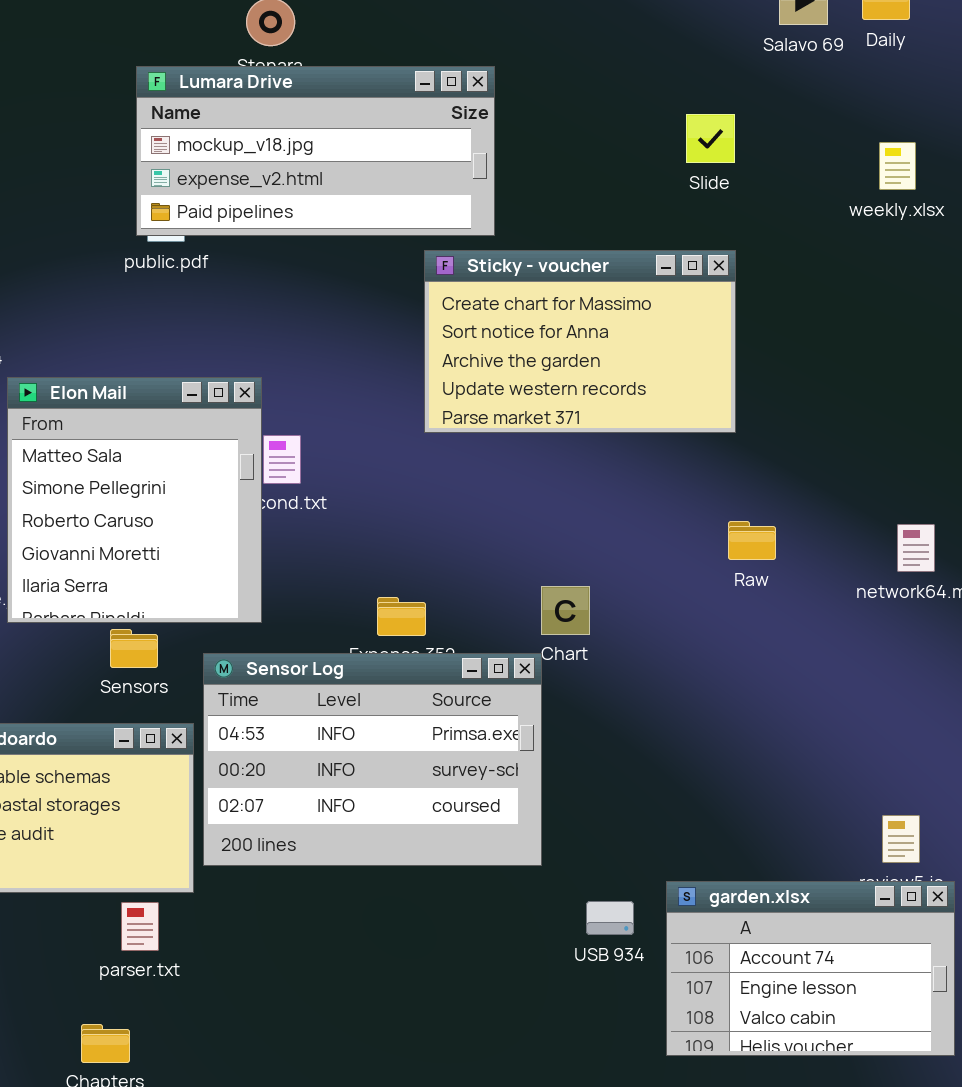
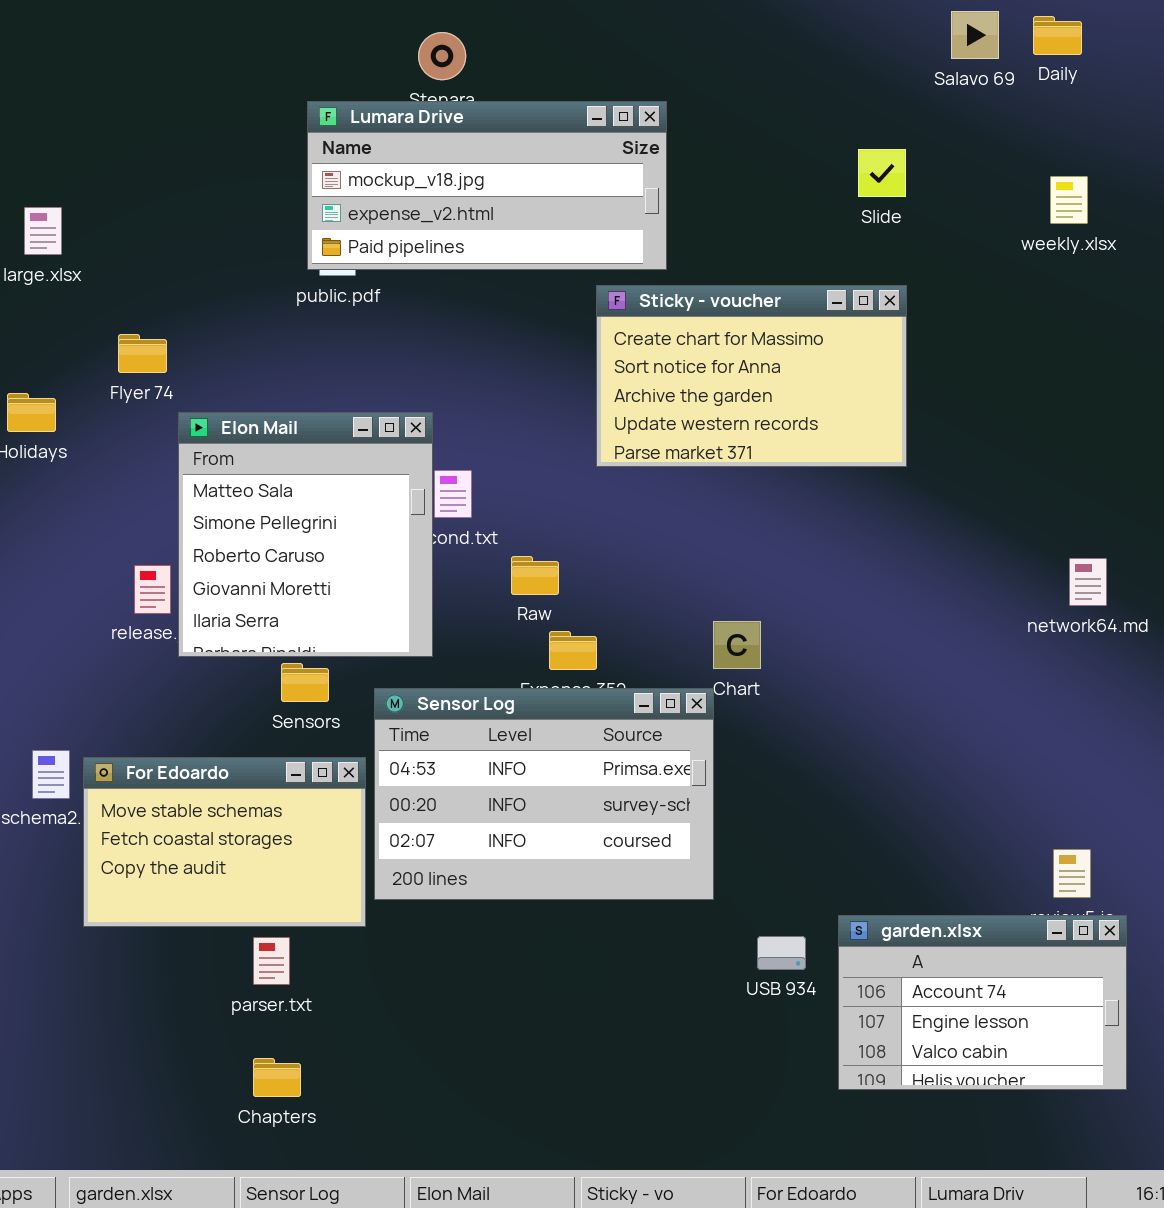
Raw: [728,521,776,560] -> [511,556,559,595], moved
parser.txt: [121,902,159,951] -> [253,937,290,985], moved

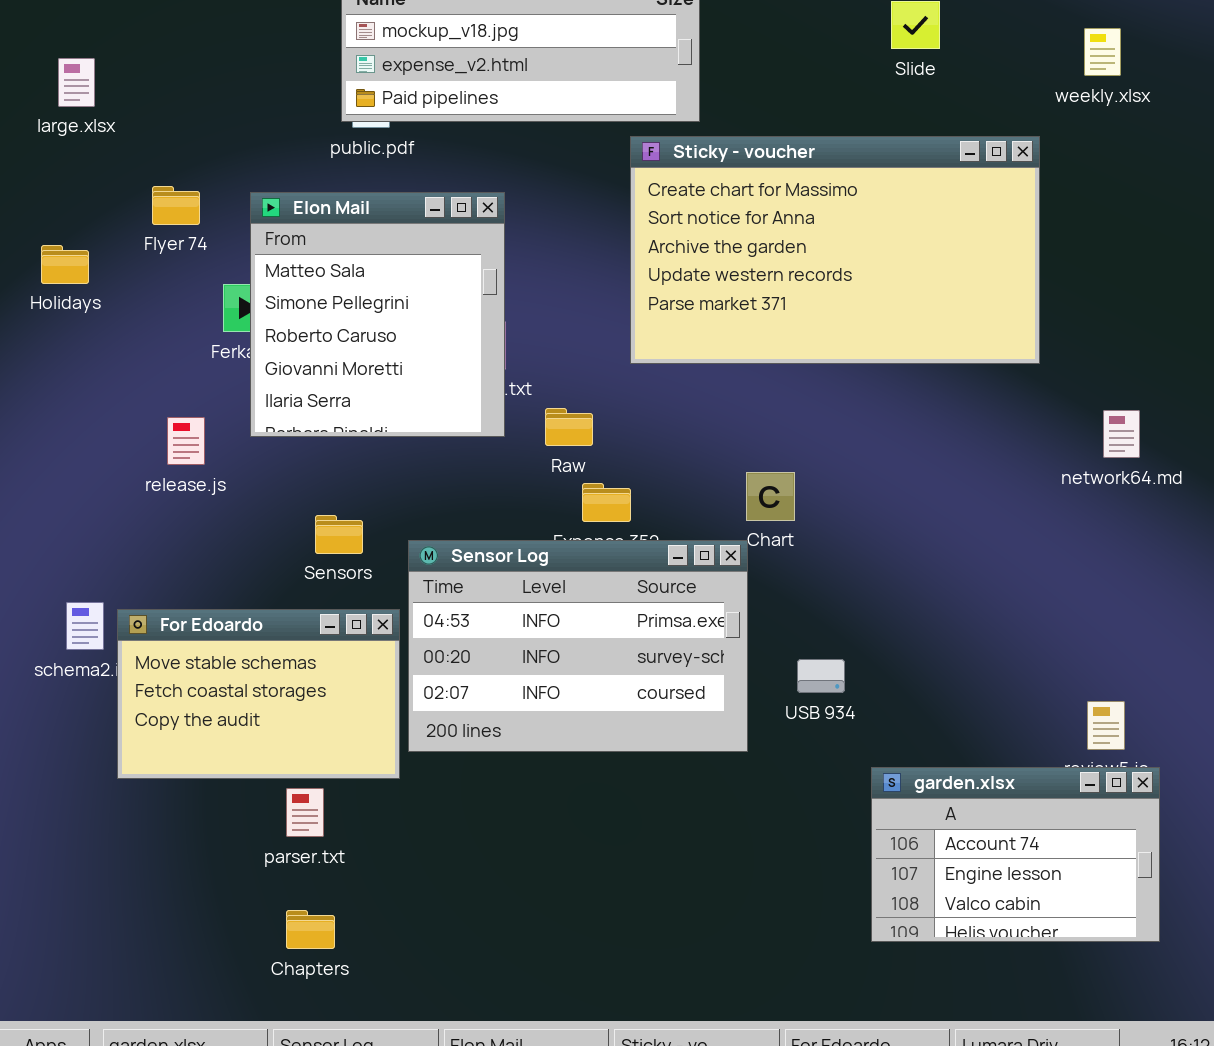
Sticky - voucher: [596,285,907,467] -> [630,136,1040,364], resized
Elon Mail: [178,412,433,657] -> [250,192,505,437], moved
USB 934: [757,936,806,970] -> [797,659,845,693], moved

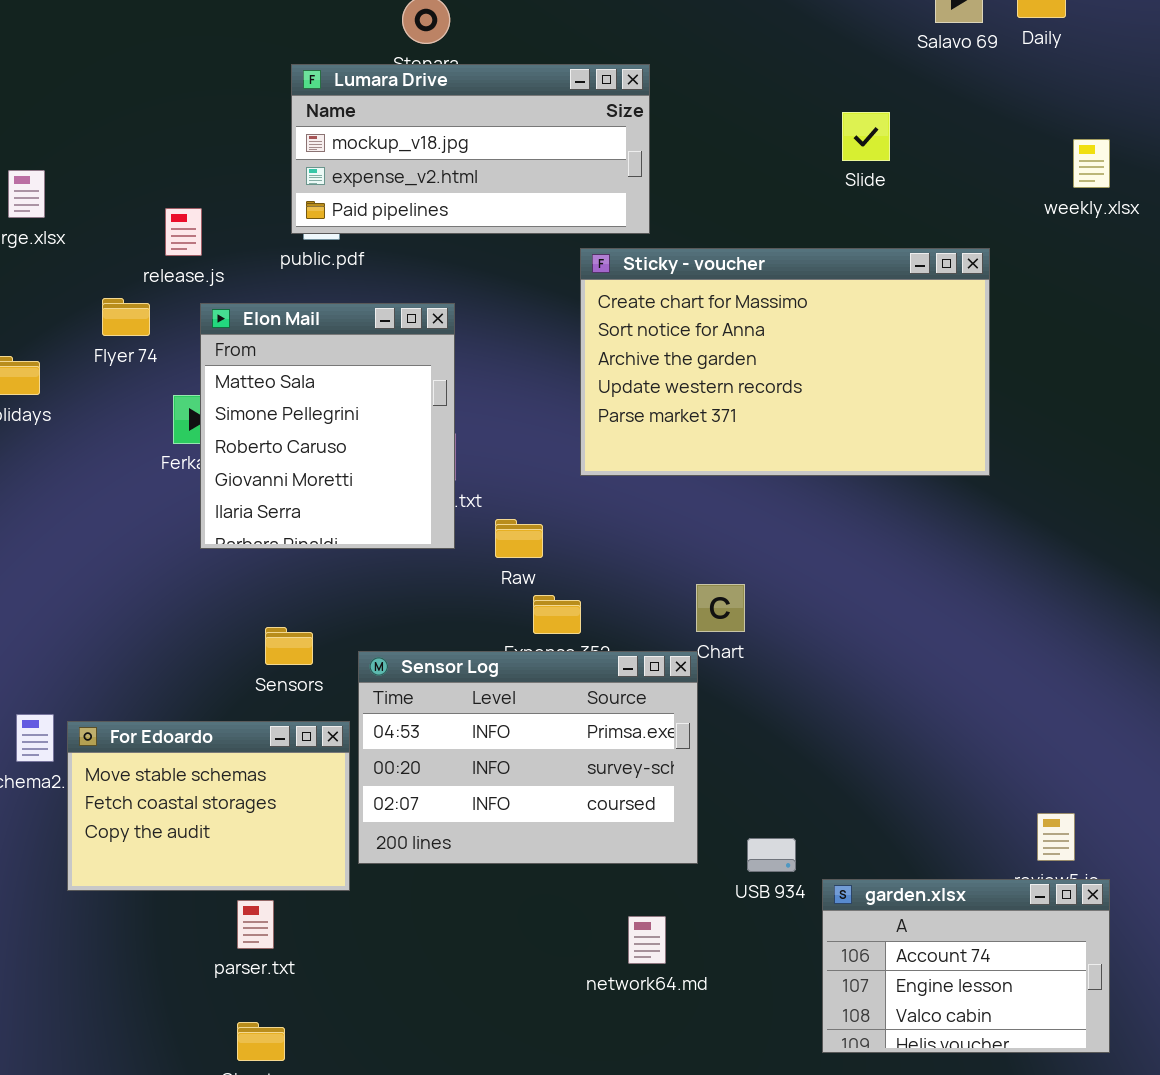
weekly.xlsx: [1084,28,1121,76] -> [1073,139,1110,188], moved
network64.md: [1103,410,1140,458] -> [628,916,666,964], moved
release.js: [167,417,205,465] -> [165,208,202,256], moved
USB 934: [797,659,845,693] -> [747,838,796,872], moved

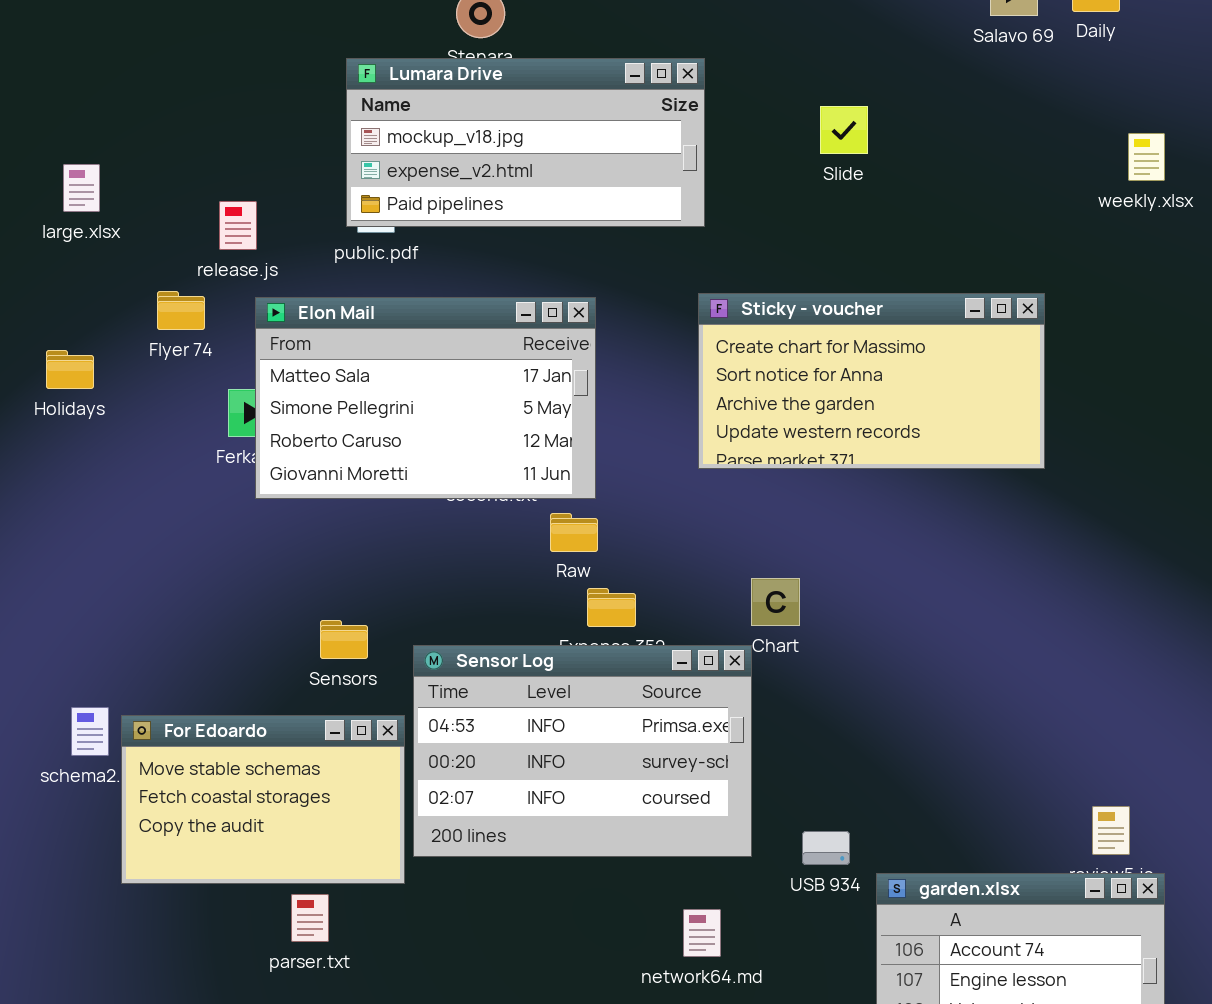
Slide: [842,112,890,161] -> [820,106,868,154], moved
Sticky - voucher: [580,248,990,476] -> [698,293,1045,469], resized
Elon Mail: [200,303,455,549] -> [255,297,596,499], resized

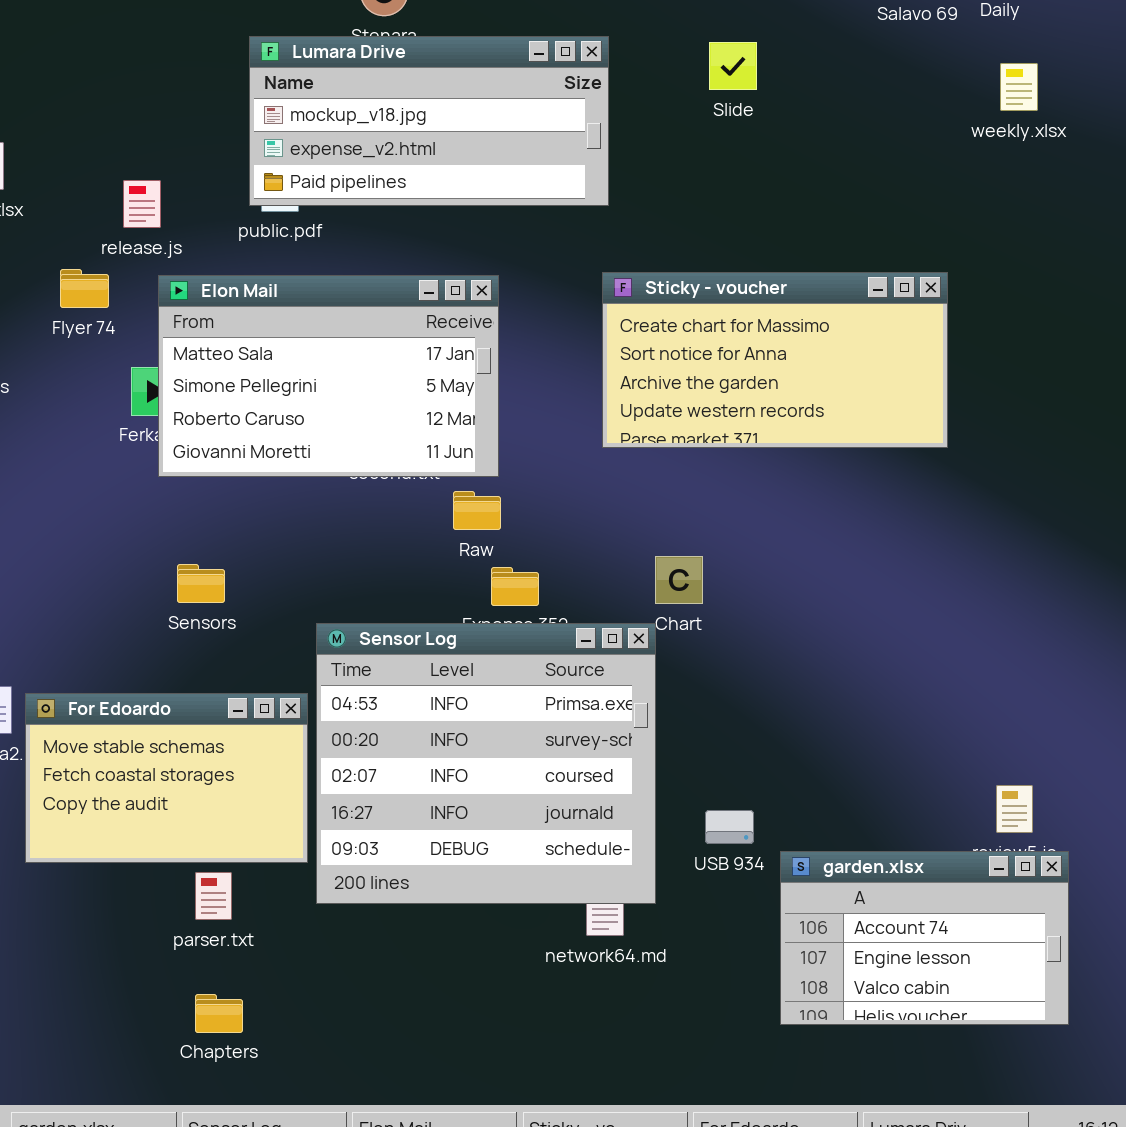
Slide: [820,106,868,154] -> [709,42,757,90], moved
weekly.xlsx: [1128,133,1165,181] -> [1000,63,1038,111], moved
Sensors: [320,620,368,659] -> [177,564,225,603], moved
Sensor Log: [413,645,752,857] -> [316,623,656,904], resized

